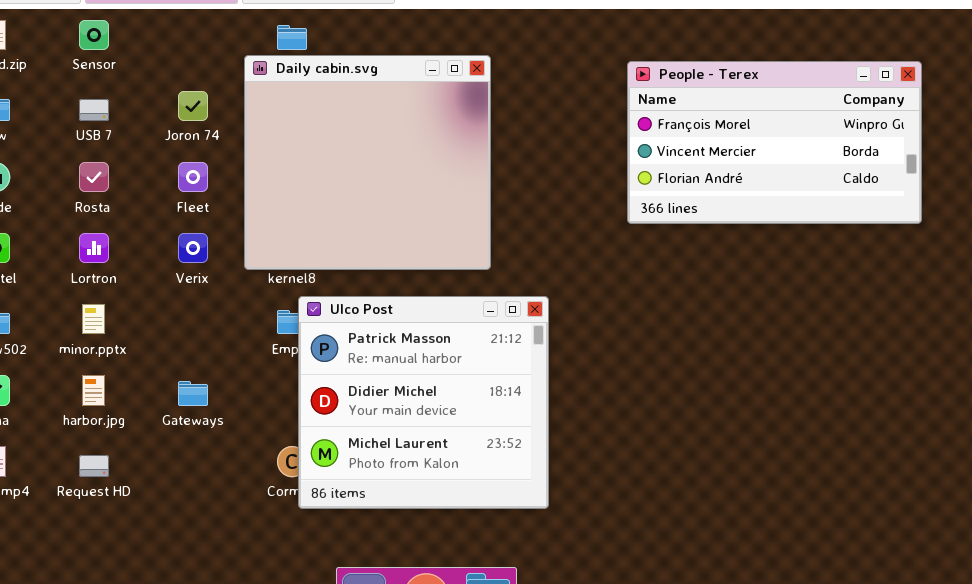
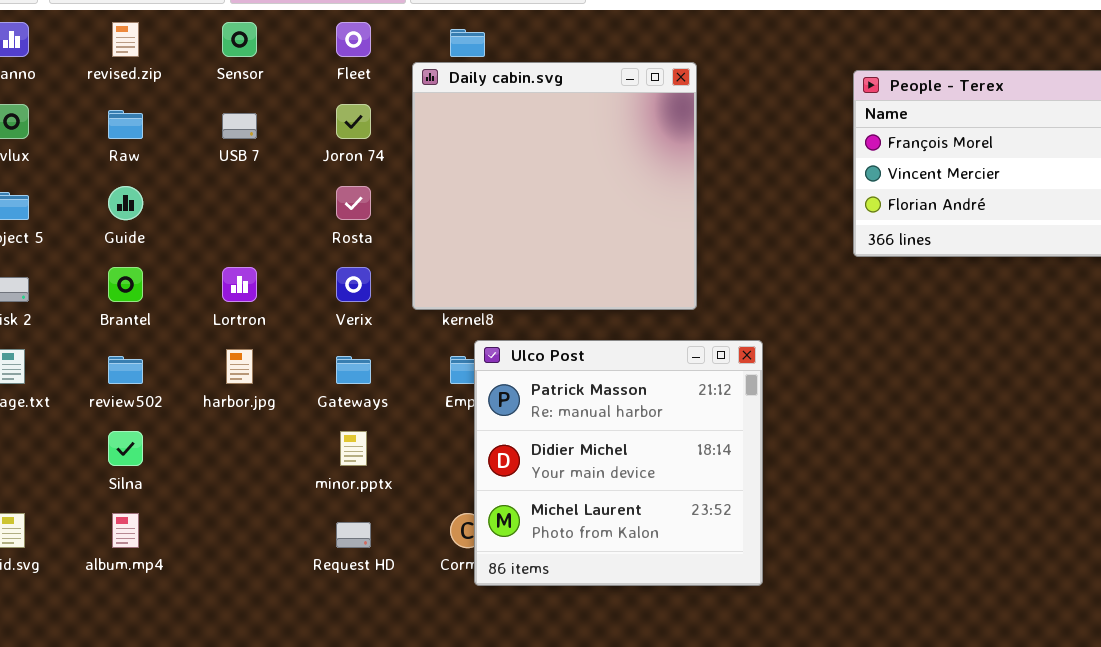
Rosta: [79,162,109,192] -> [336,186,371,220], moved
Fleet: [178,162,208,192] -> [336,22,371,57], moved
minor.pptx: [82,304,105,334] -> [340,431,367,466], moved
harbor.jpg: [82,375,105,406] -> [226,349,253,384], moved
Gateways: [178,381,208,406] -> [336,356,371,384], moved
Request HD: [79,455,109,477] -> [336,522,371,548], moved

